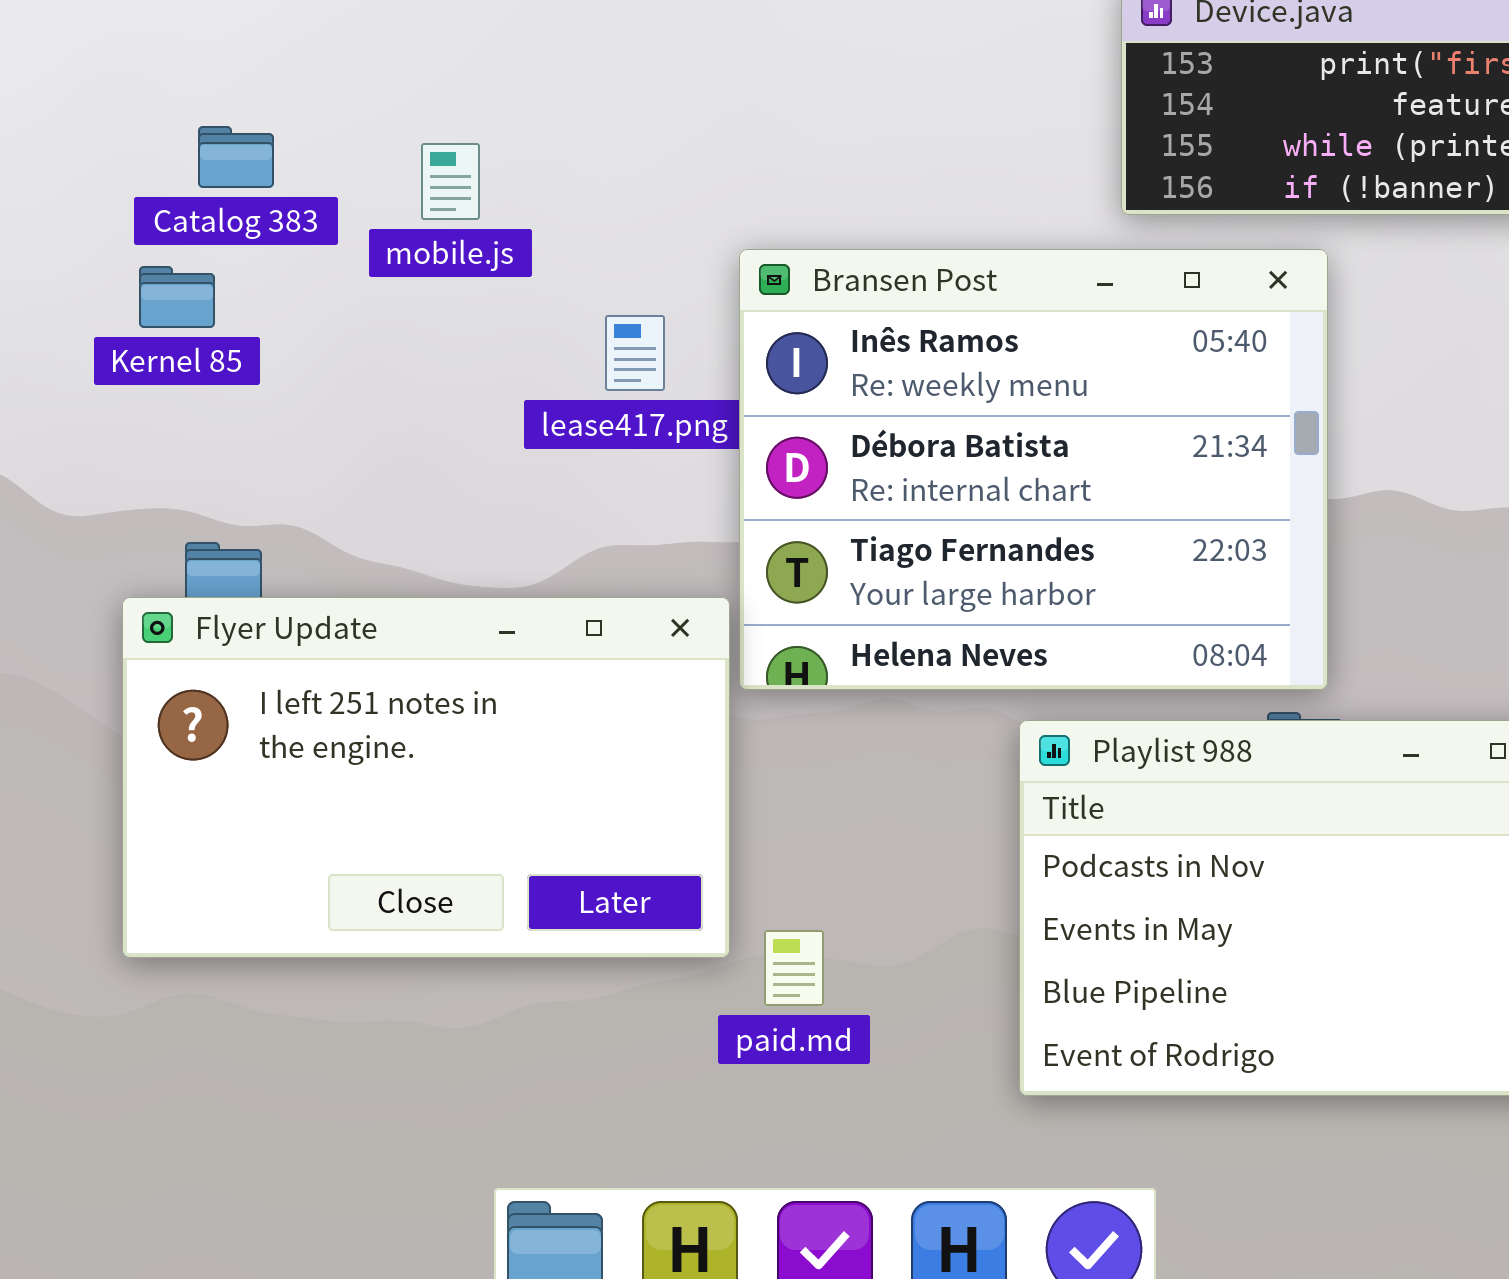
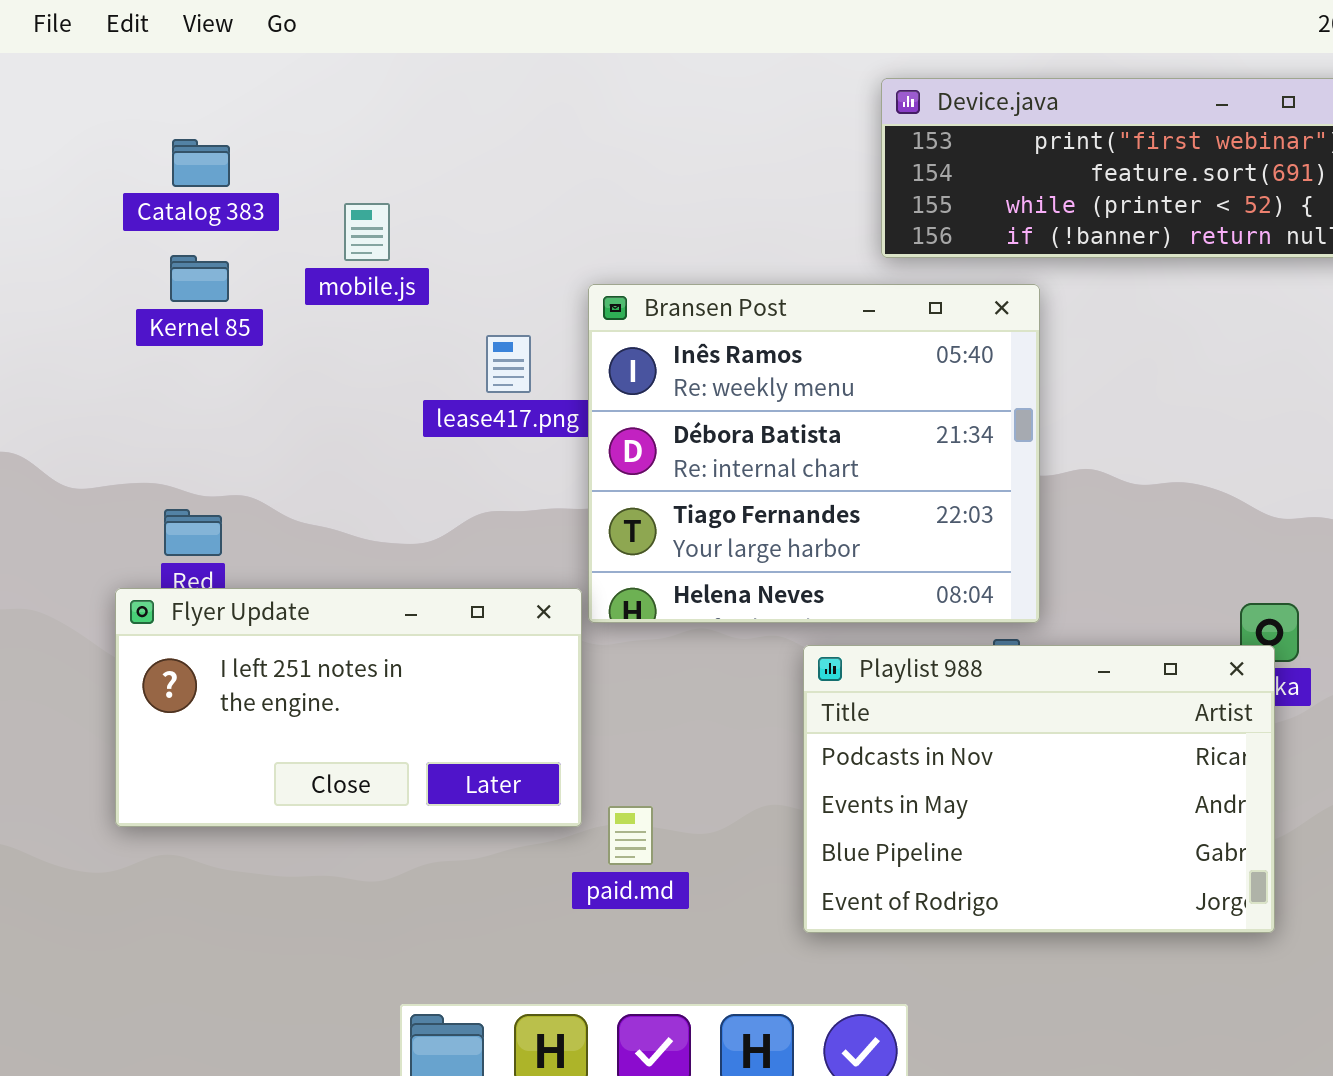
Catalog 383: [198,126,274,188] -> [172,139,230,187], moved
Kernel 85: [139,266,215,328] -> [170,255,229,302], moved
Flyer Update: [122,597,730,958] -> [115,588,582,827], resized

